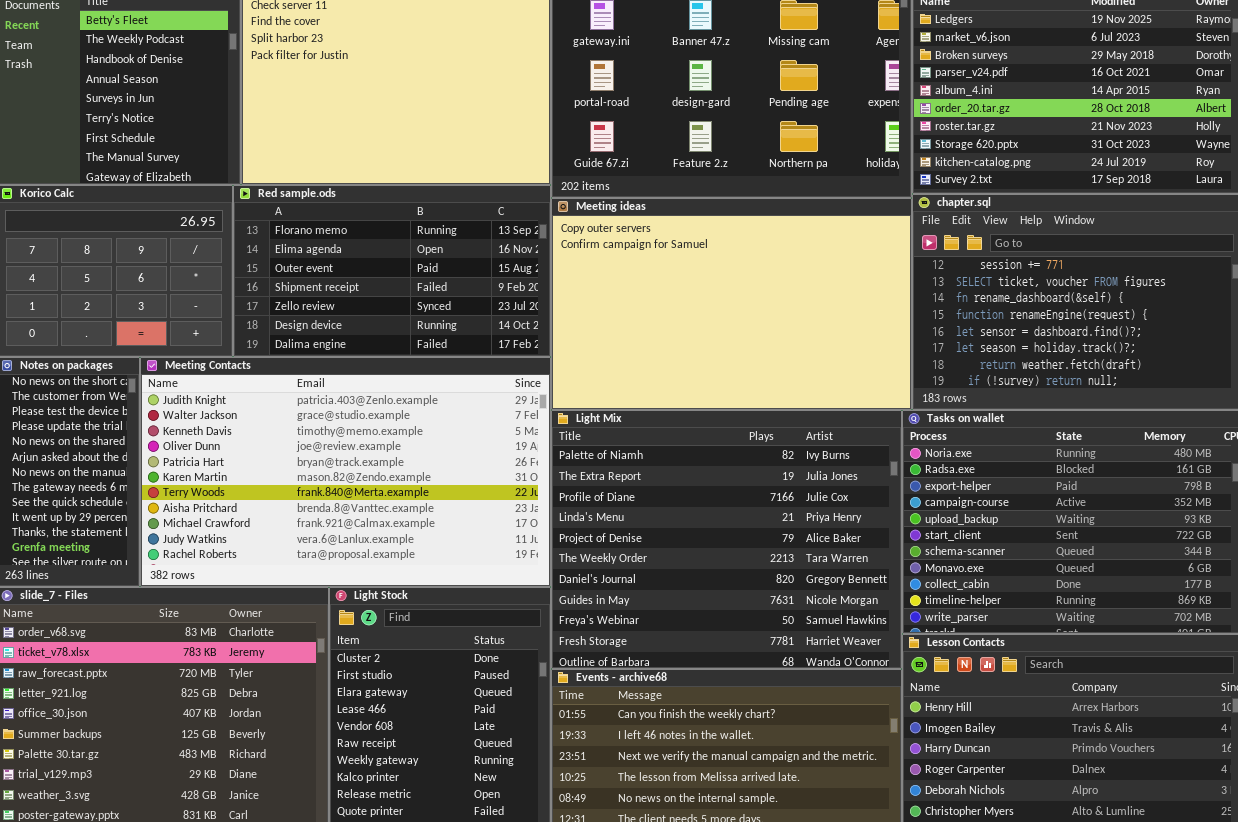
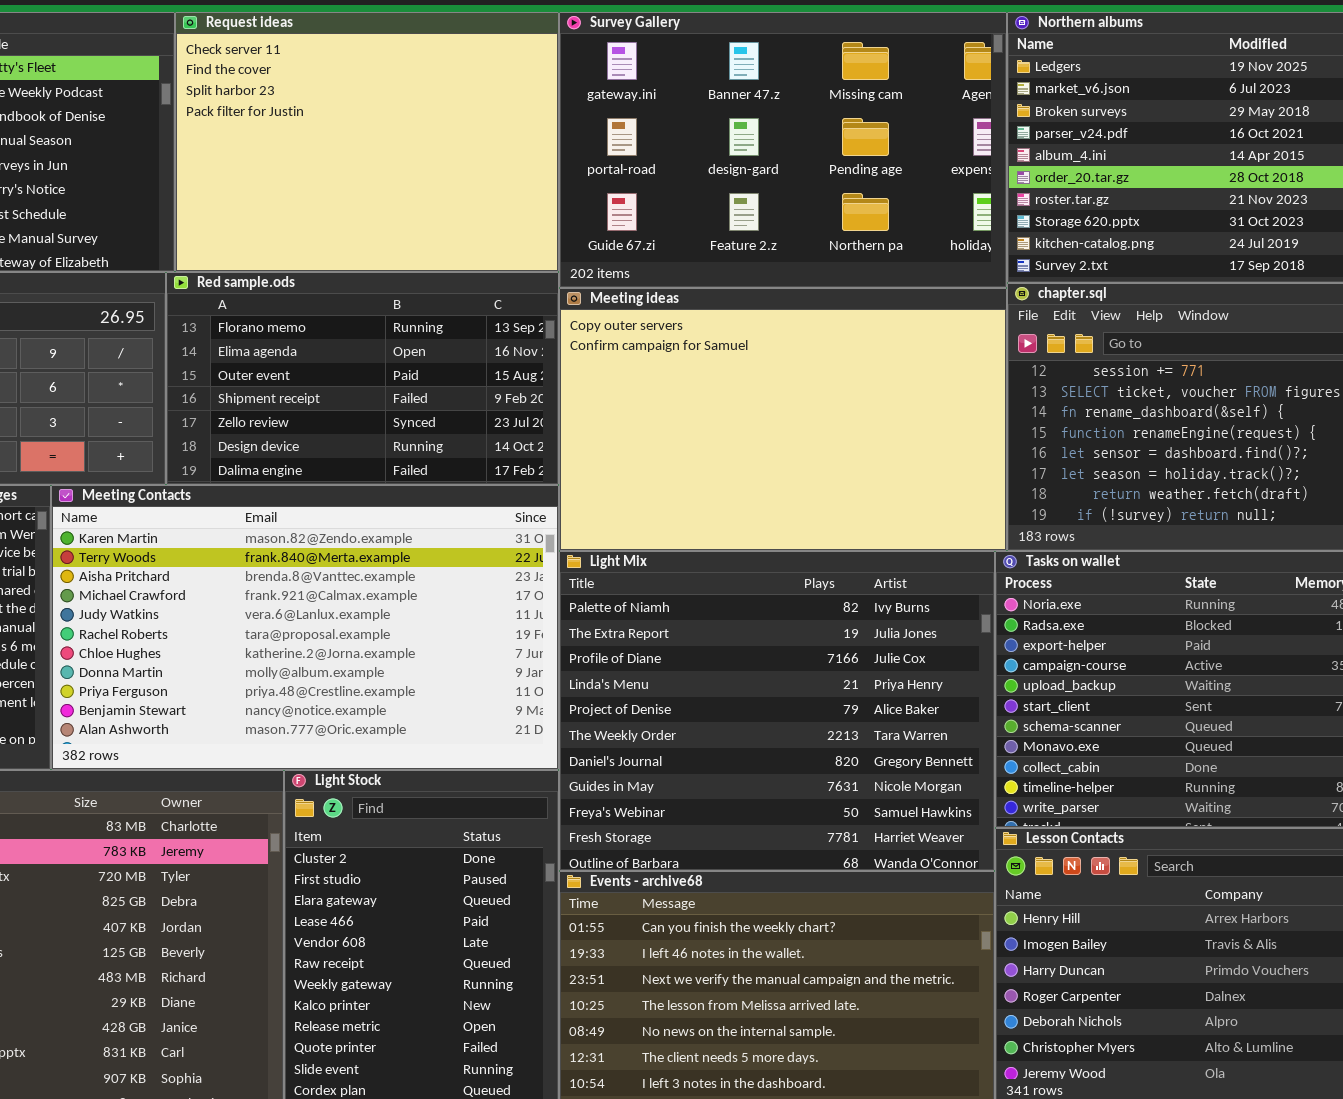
Meeting Contacts: [140,357,551,587] -> [51,485,559,770], scrolled down 5 rows

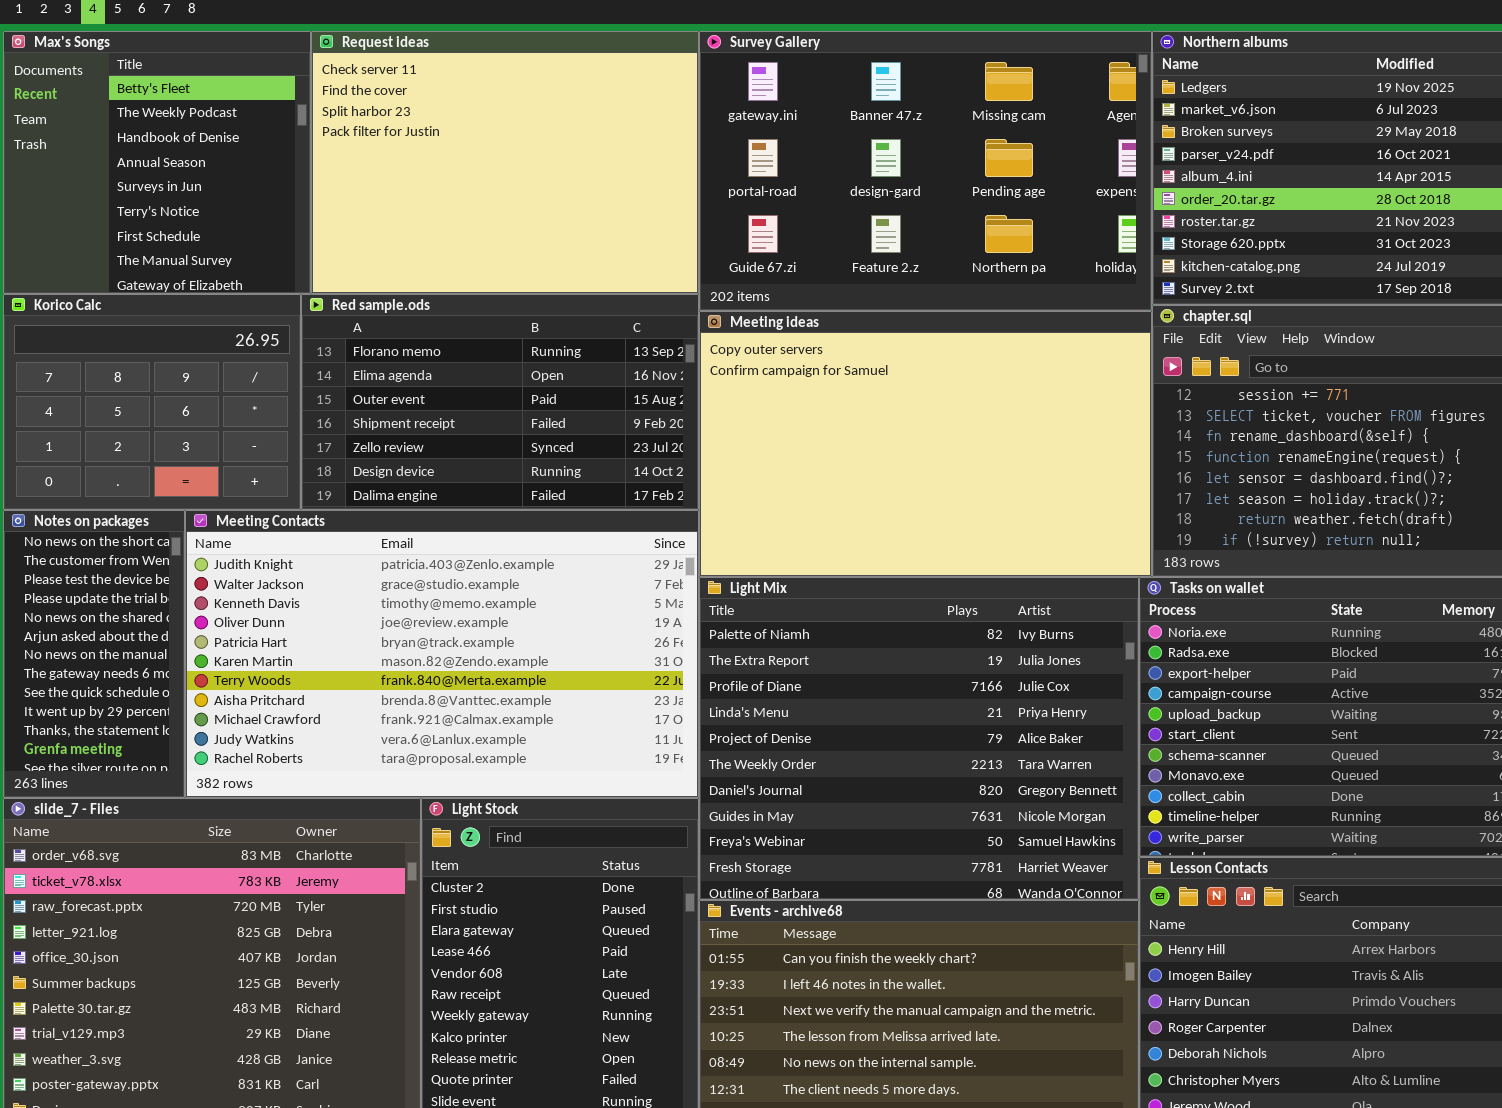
Meeting Contacts: [51,485,559,770] -> [185,510,699,798], scrolled up 5 rows

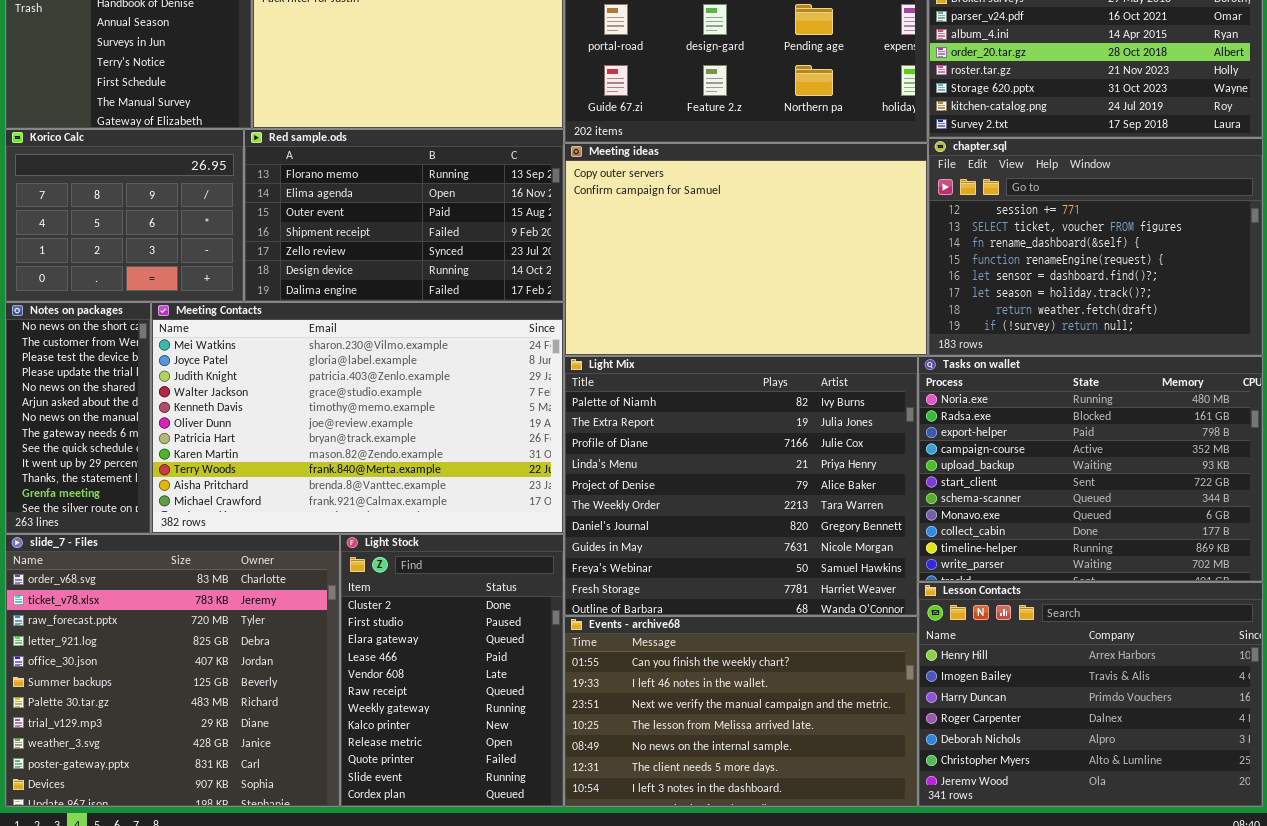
Meeting Contacts: [185,510,699,798] -> [151,302,564,534], scrolled up 2 rows

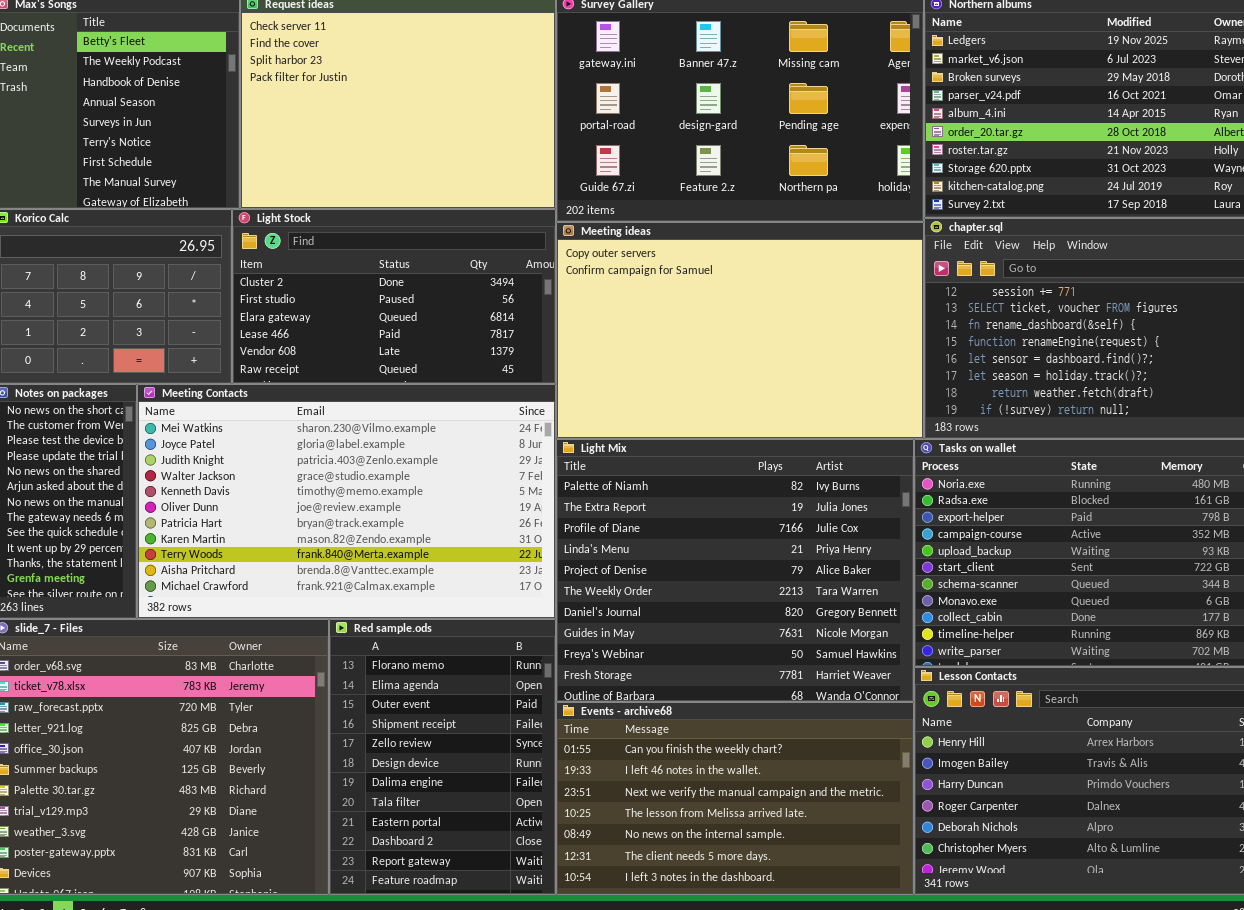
Red sample.ods: [244,129,564,302] -> [329,619,556,895], moved, resized
Light Stock: [340,534,564,807] -> [232,209,556,384], moved, resized

